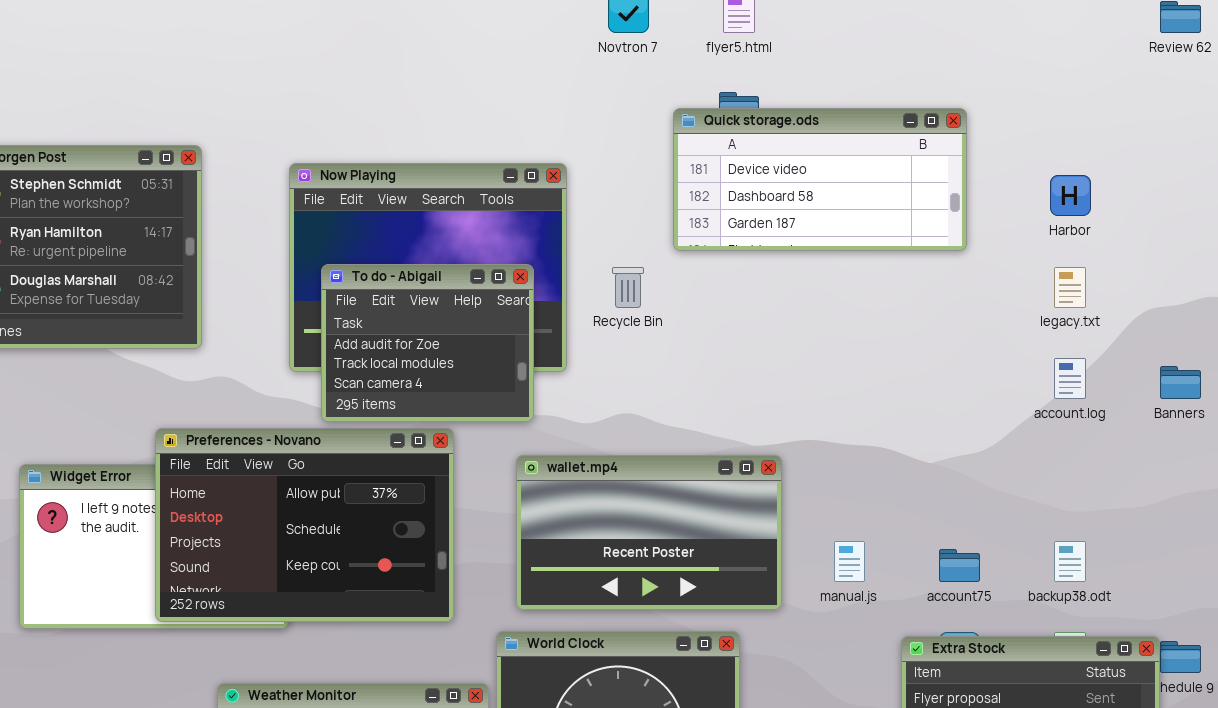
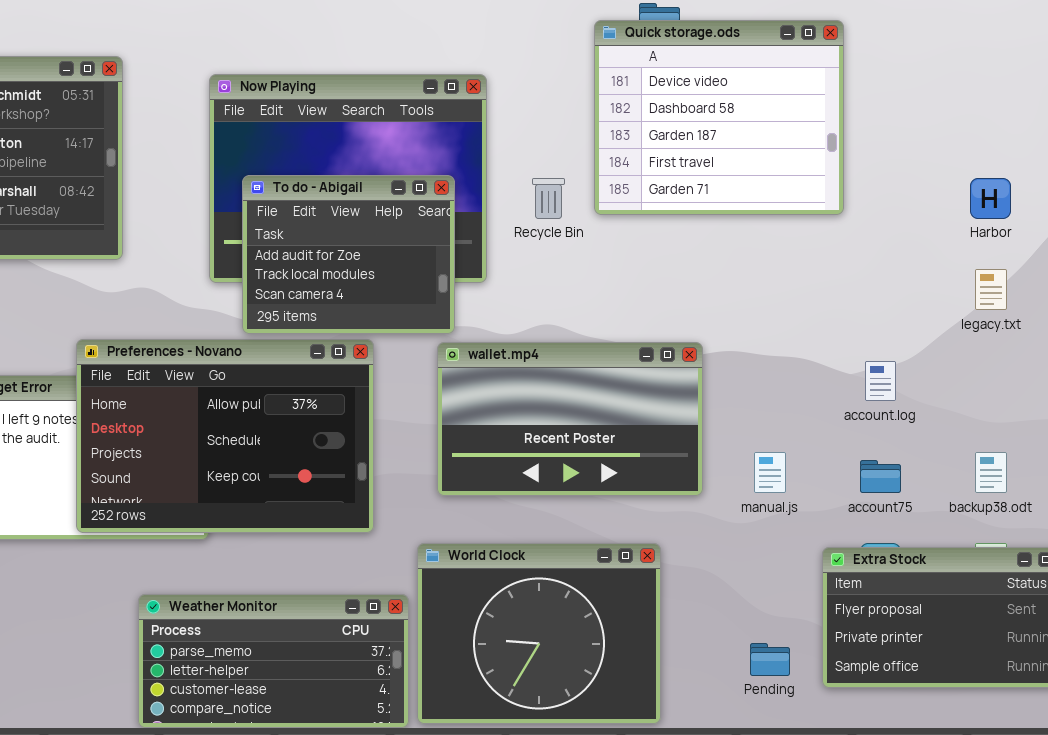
Quick storage.ods: [673,108,967,251] -> [594,20,844,215], resized
Harbor: [1050,175,1091,216] -> [970,178,1011,219], moved
legacy.txt: [1054,267,1086,308] -> [975,269,1007,310], moved
account.log: [1054,358,1086,399] -> [865,361,896,401], moved
wallet.mp4: [516,455,782,610] -> [437,342,703,496], moved

